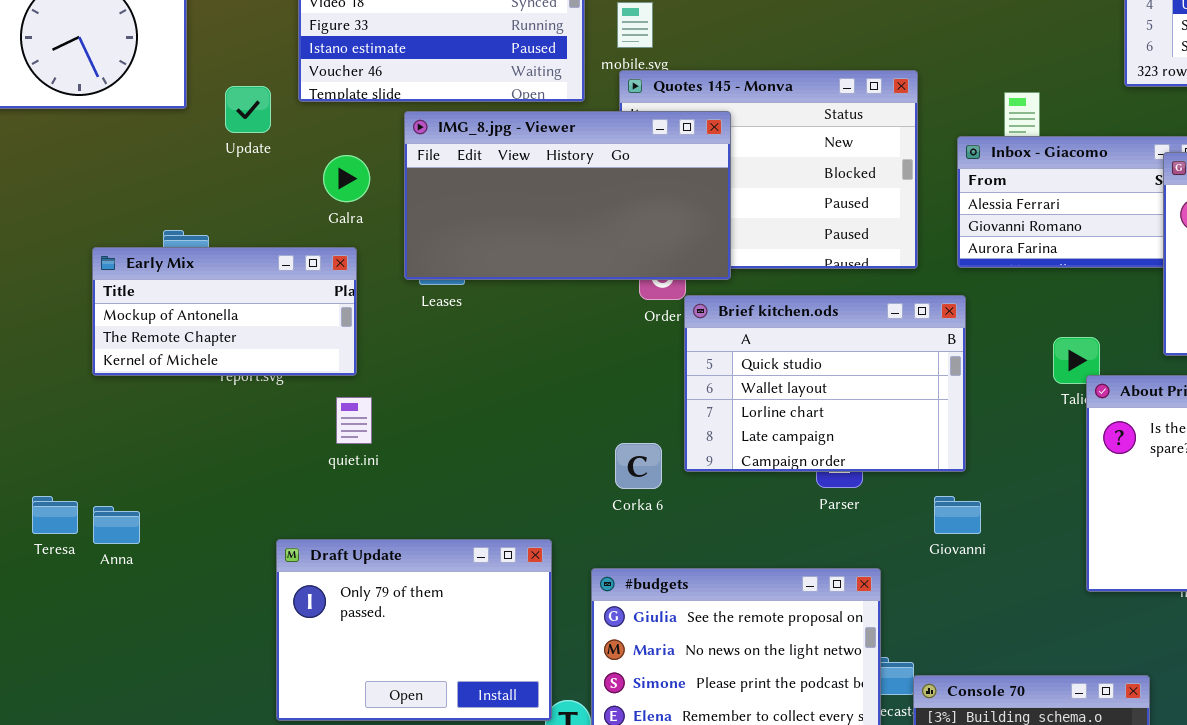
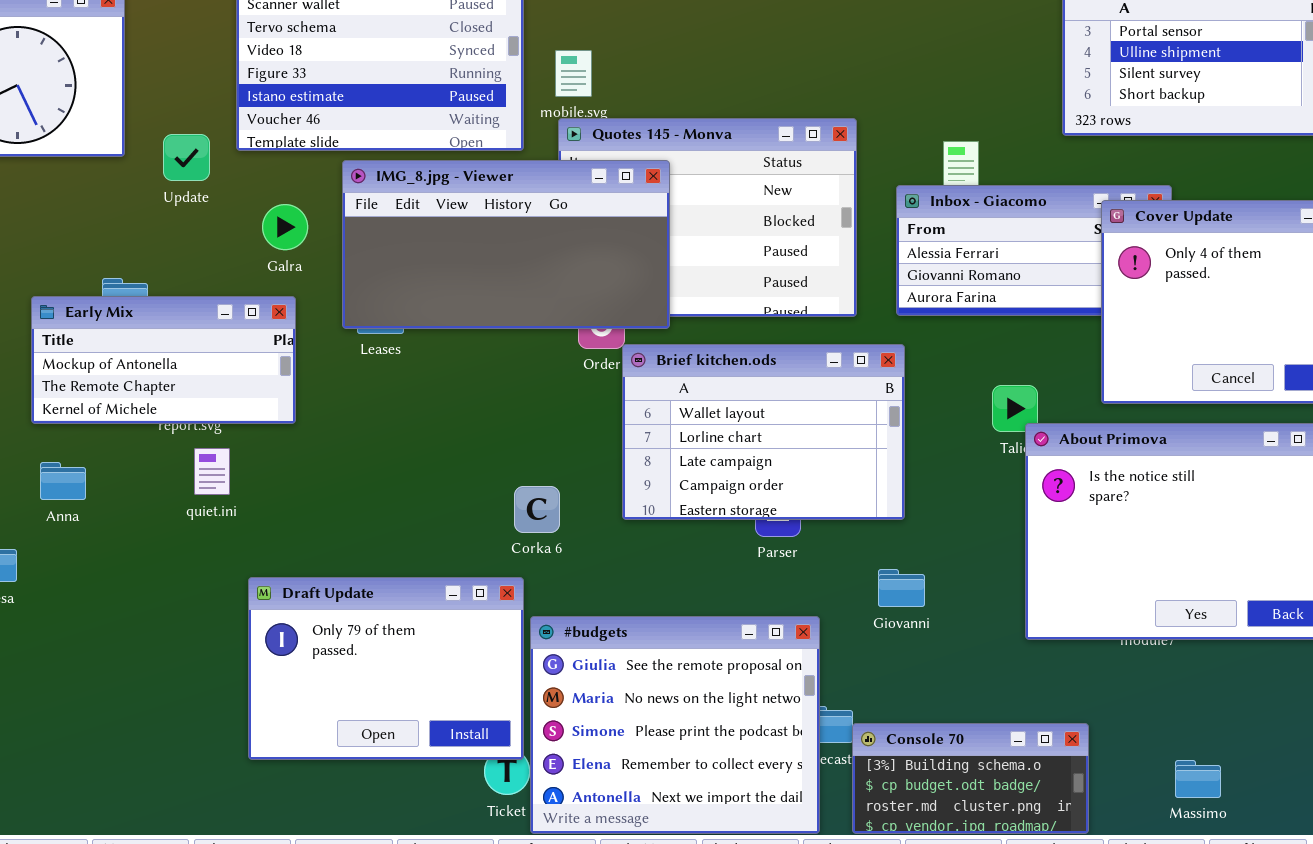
Brief kitchen.ods: [684,295,966,472] -> [622,344,905,520], scrolled down 1 row
quiet.ini: [336,397,372,444] -> [194,448,230,495], moved
Corka 6: [615,443,662,489] -> [514,486,560,533], moved
Giovanni: [934,496,981,534] -> [878,569,925,607], moved
Anna: [93,506,140,544] -> [40,462,86,500], moved
Draft Update: [276,539,552,721] -> [248,577,524,760], moved

